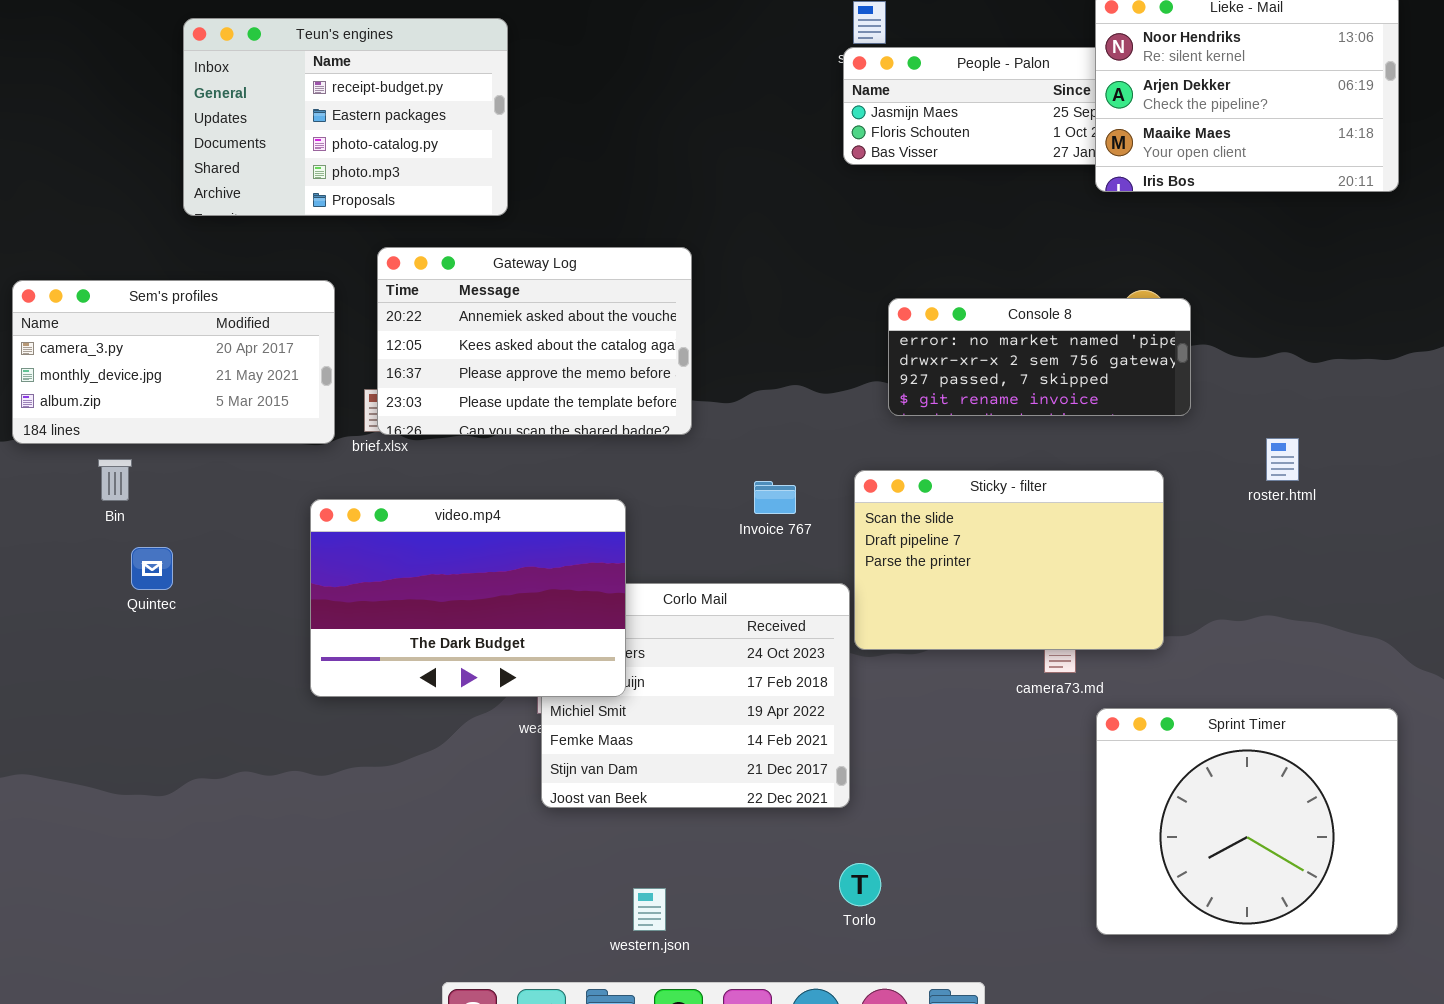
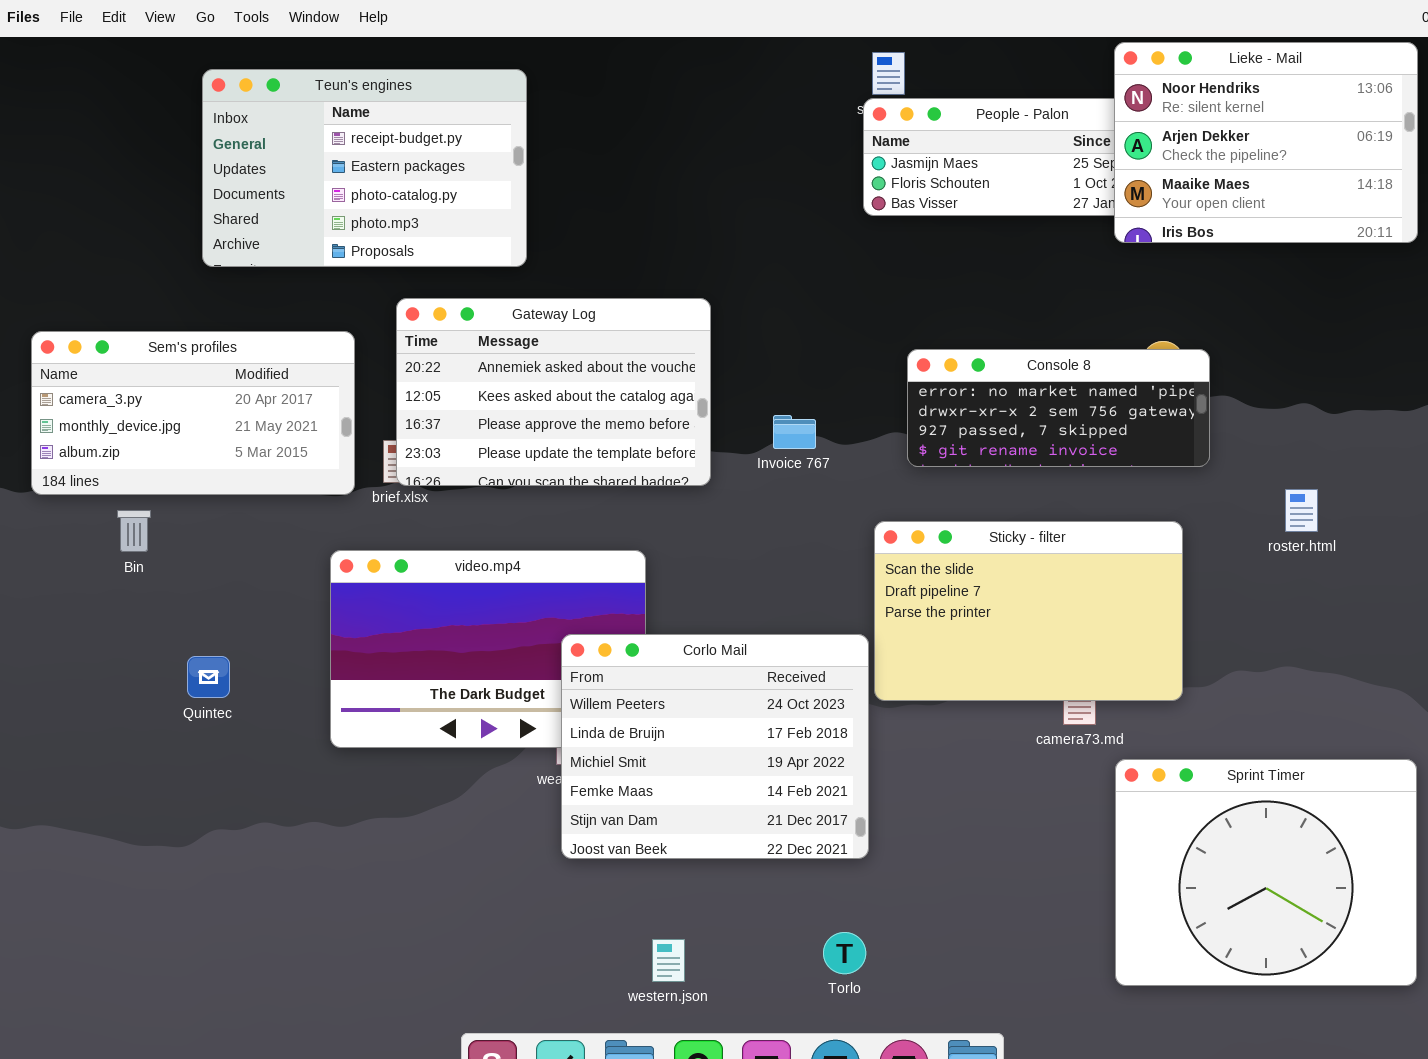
Invoice 767: [754,481,796,514] -> [773,415,816,449], moved
Quintec: [131,547,173,590] -> [187,656,230,698], moved
Corlo Mail: [541,583,850,808] -> [561,634,869,859], raised
Torlo: [839,863,881,906] -> [823,932,866,974], moved

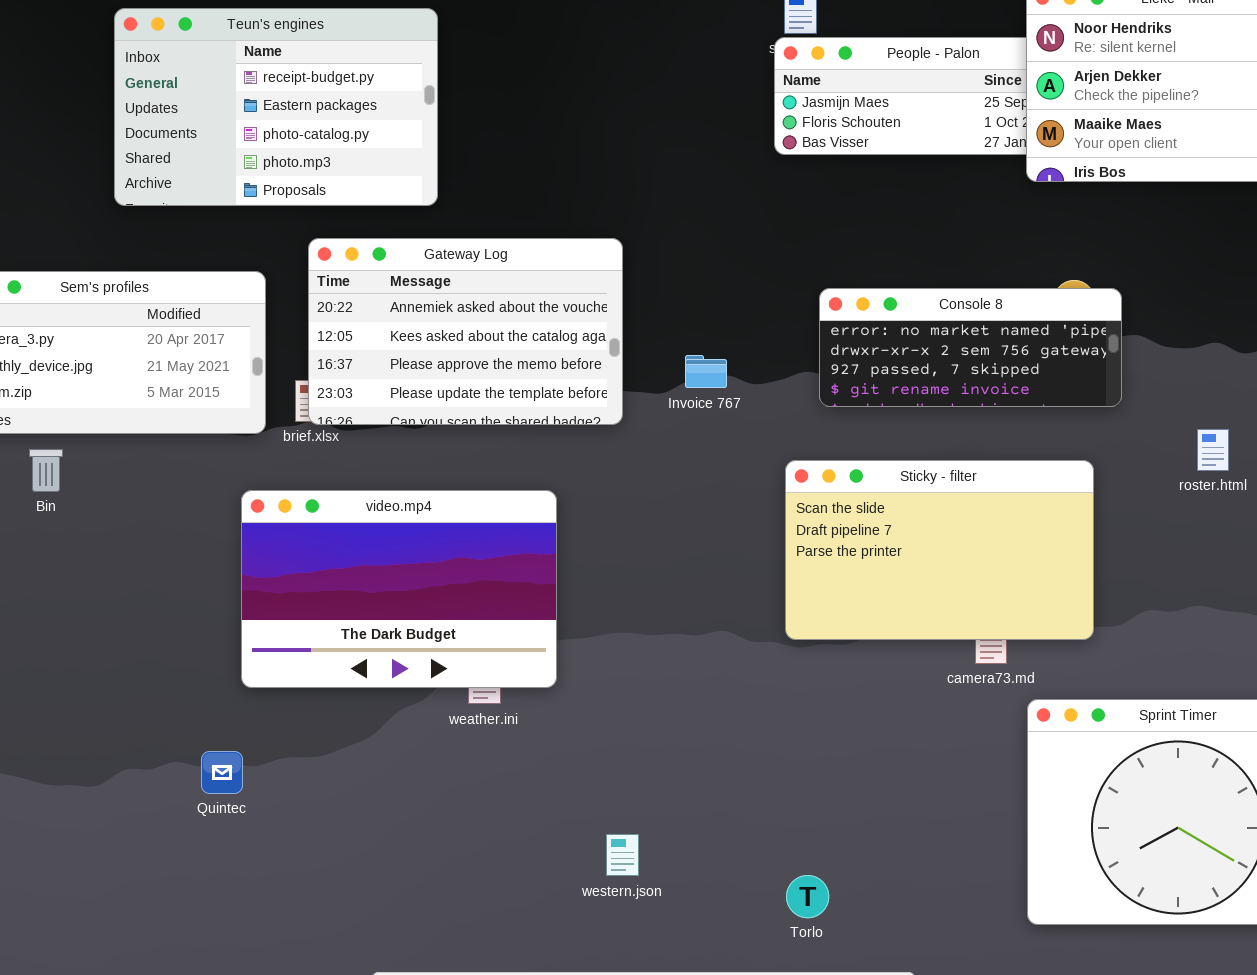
Corlo Mail: [561,634,869,859] -> none, closed
Quintec: [187,656,230,698] -> [201,751,243,794], moved
Torlo: [823,932,866,974] -> [786,875,829,918], moved
western.json: [652,939,685,982] -> [606,834,639,876], moved

